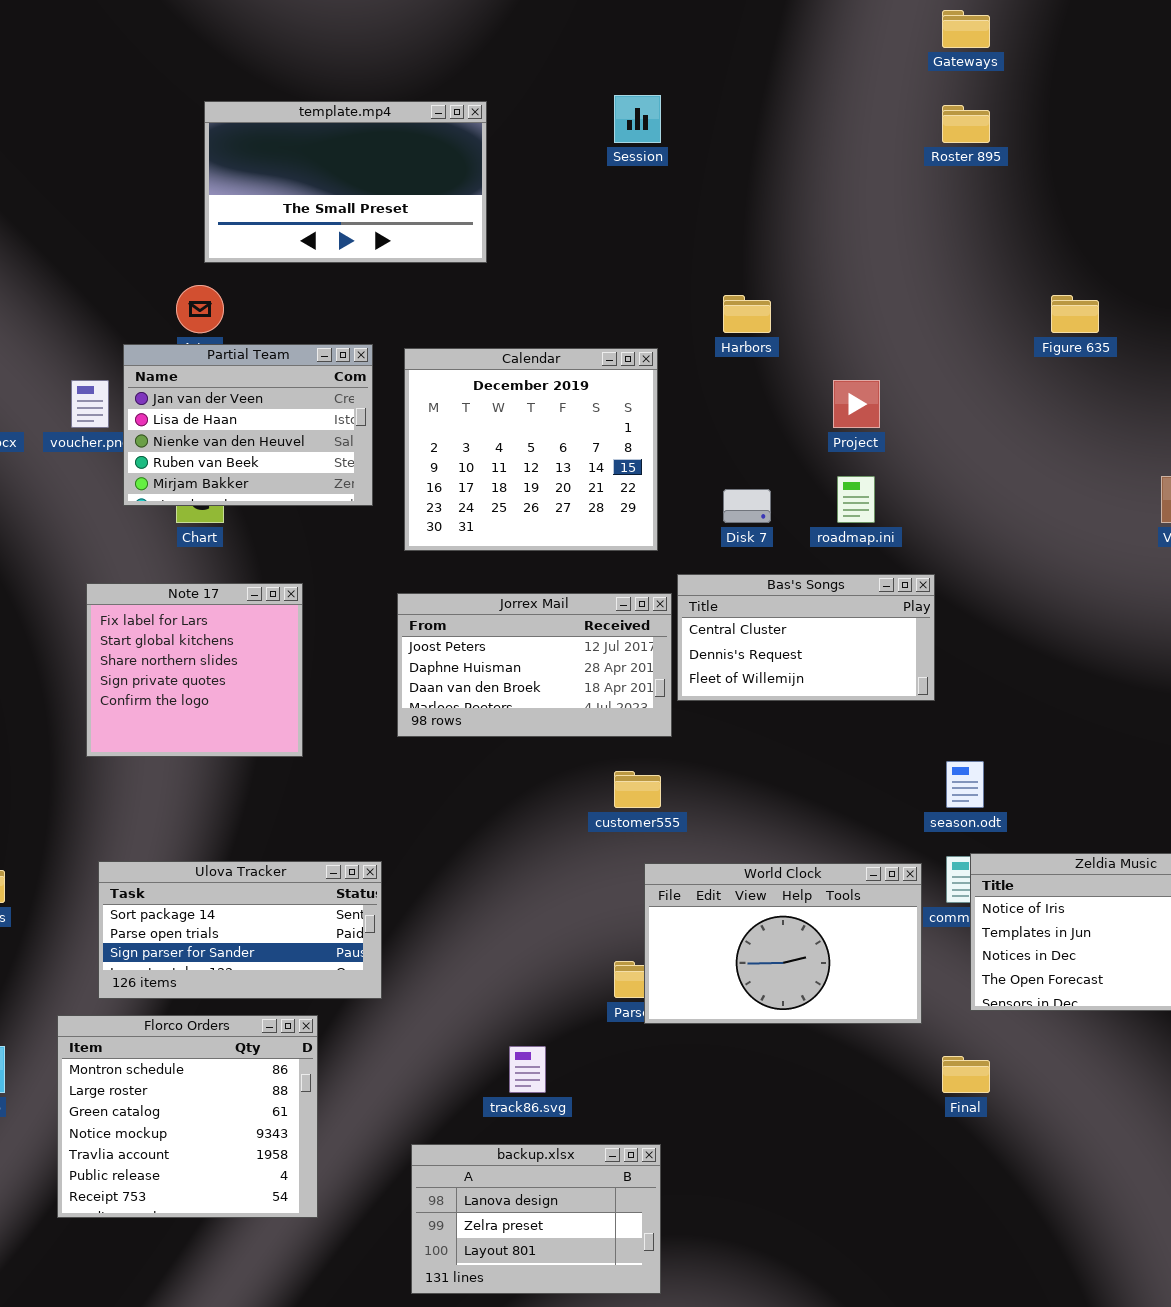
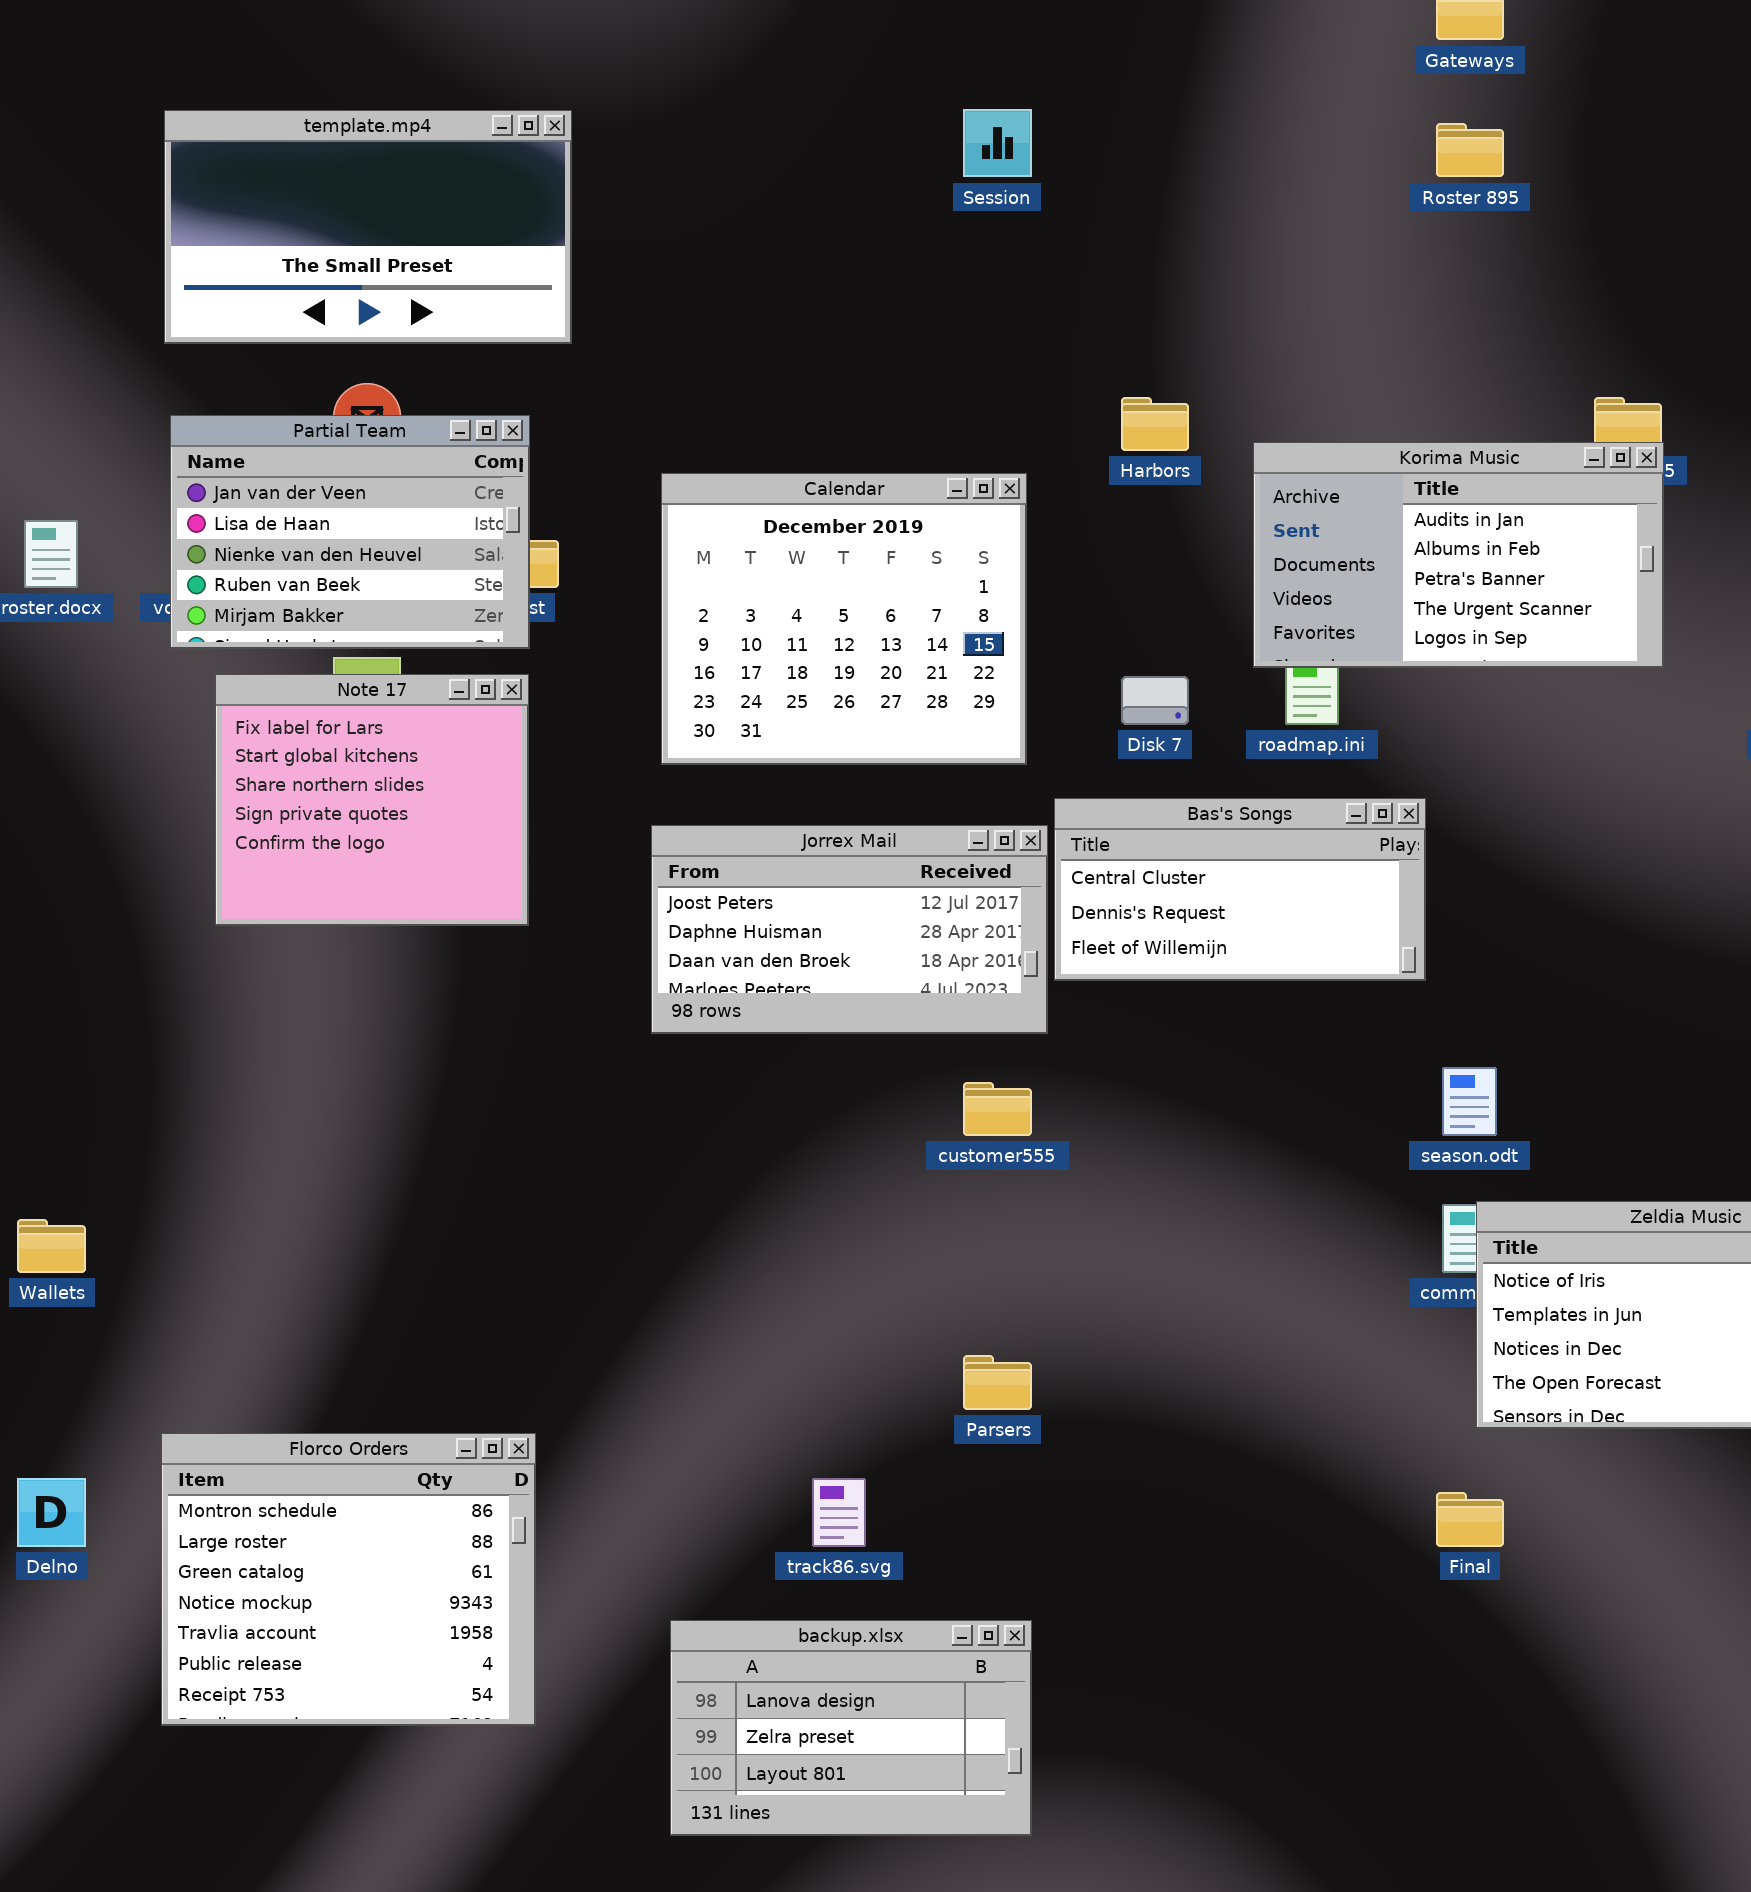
template.mp4: [204,101,487,263] -> [164,110,572,344], moved
Korima Music: none -> [1253,442,1664,668], opened
Partial Team: [123,344,373,506] -> [170,415,530,649], moved
Note 17: [86,583,303,757] -> [215,674,529,926], moved
Ulova Tracker: [98,861,382,999] -> none, closed
World Clock: [644,863,922,1024] -> none, closed

